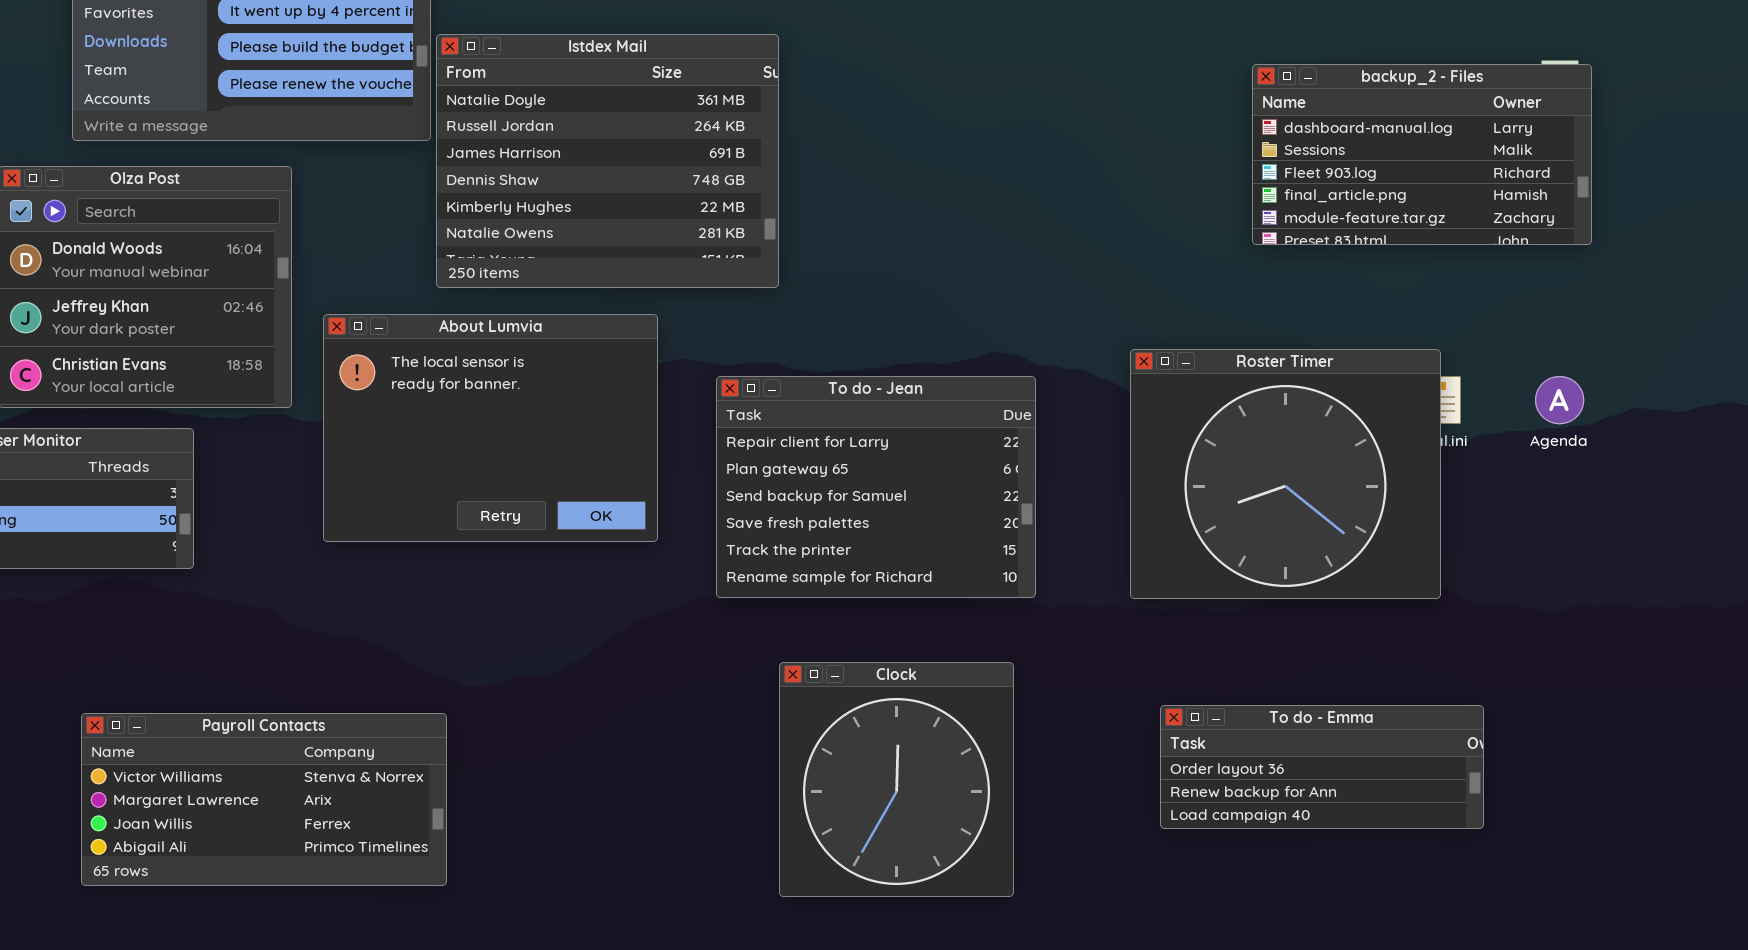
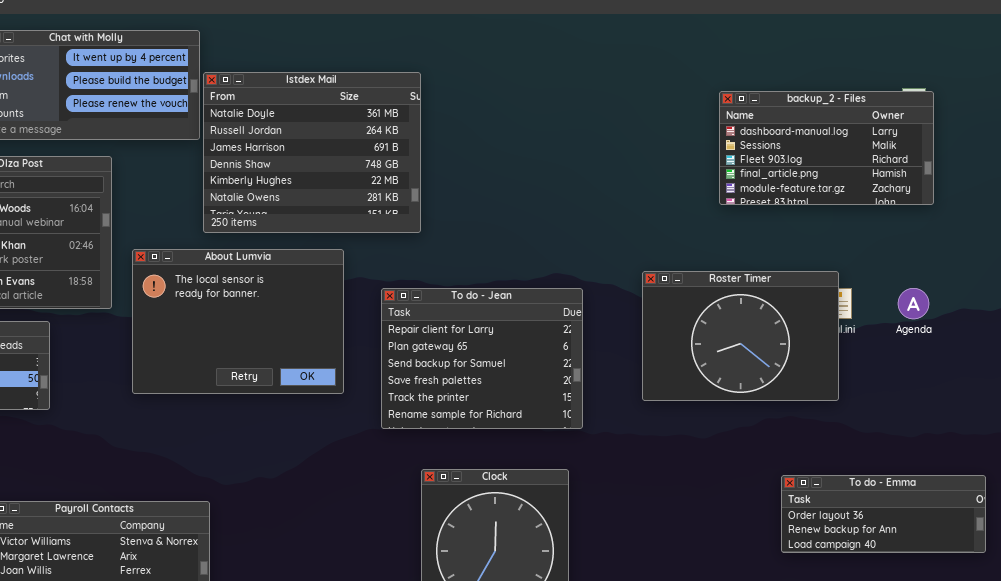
Roster Timer: [1130,349,1441,599] -> [642,271,839,401], resized
To do - Emma: [1160,705,1484,829] -> [781,475,986,553], moved

